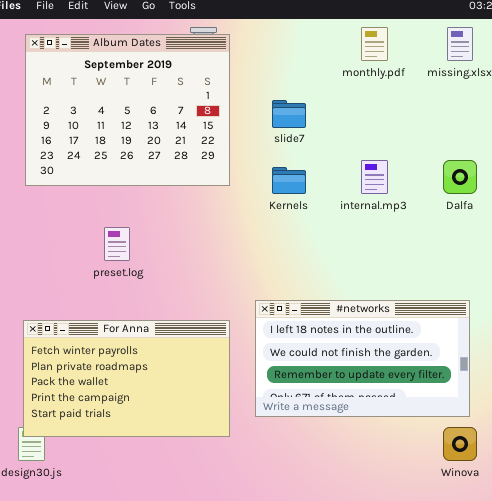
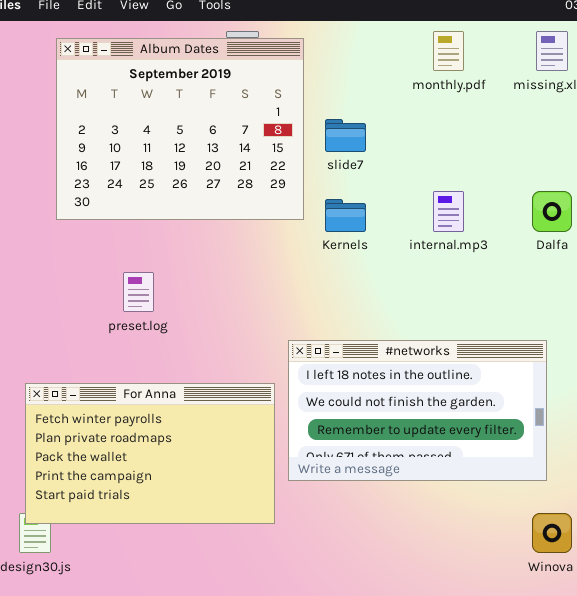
Album Dates: [25,34,230,186] -> [56,38,304,220], moved
#networks: [255,300,470,417] -> [288,340,547,481], moved

